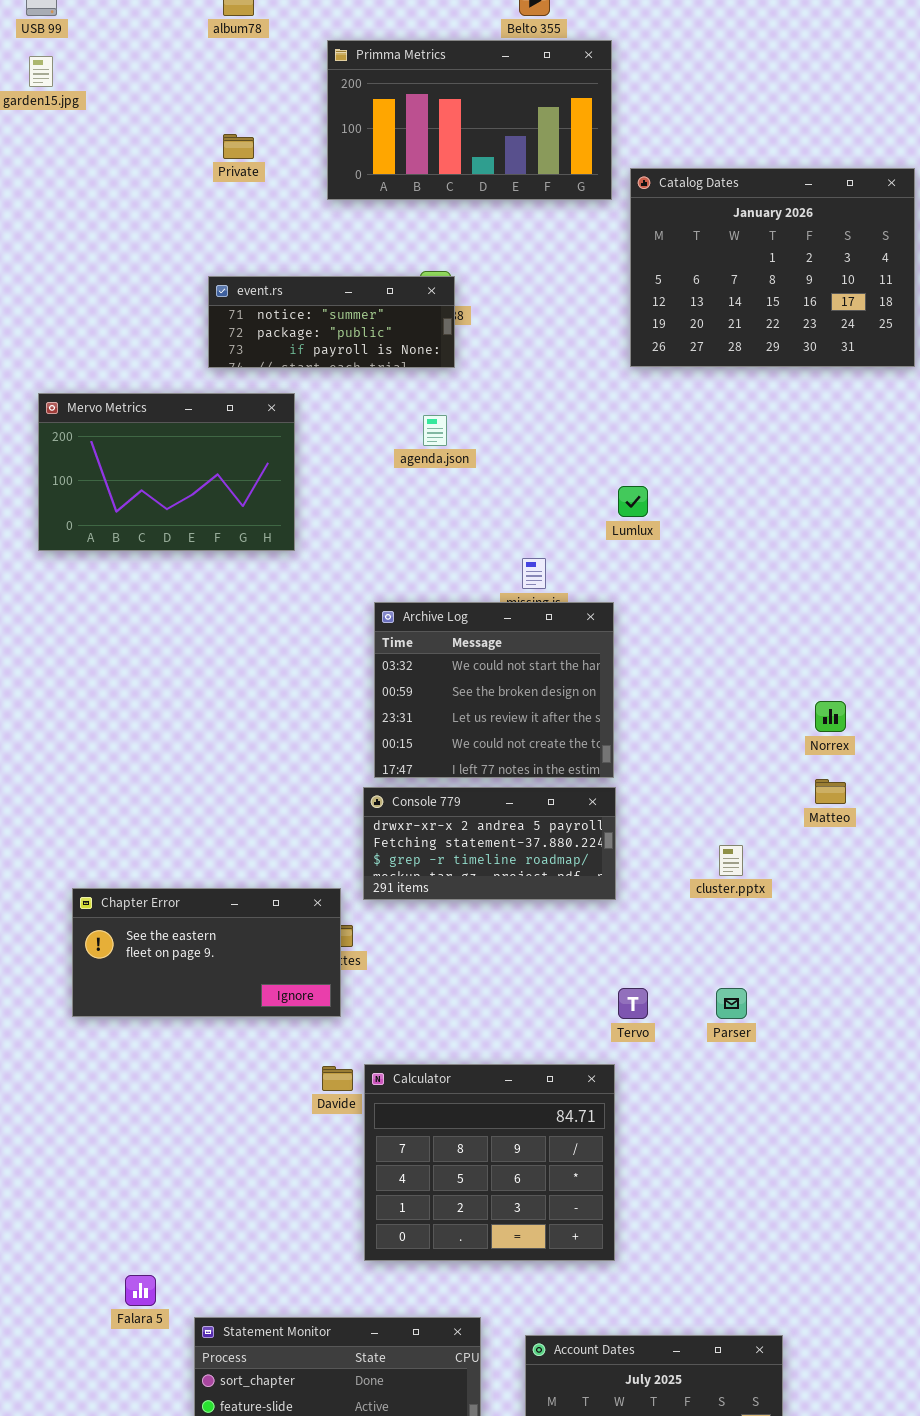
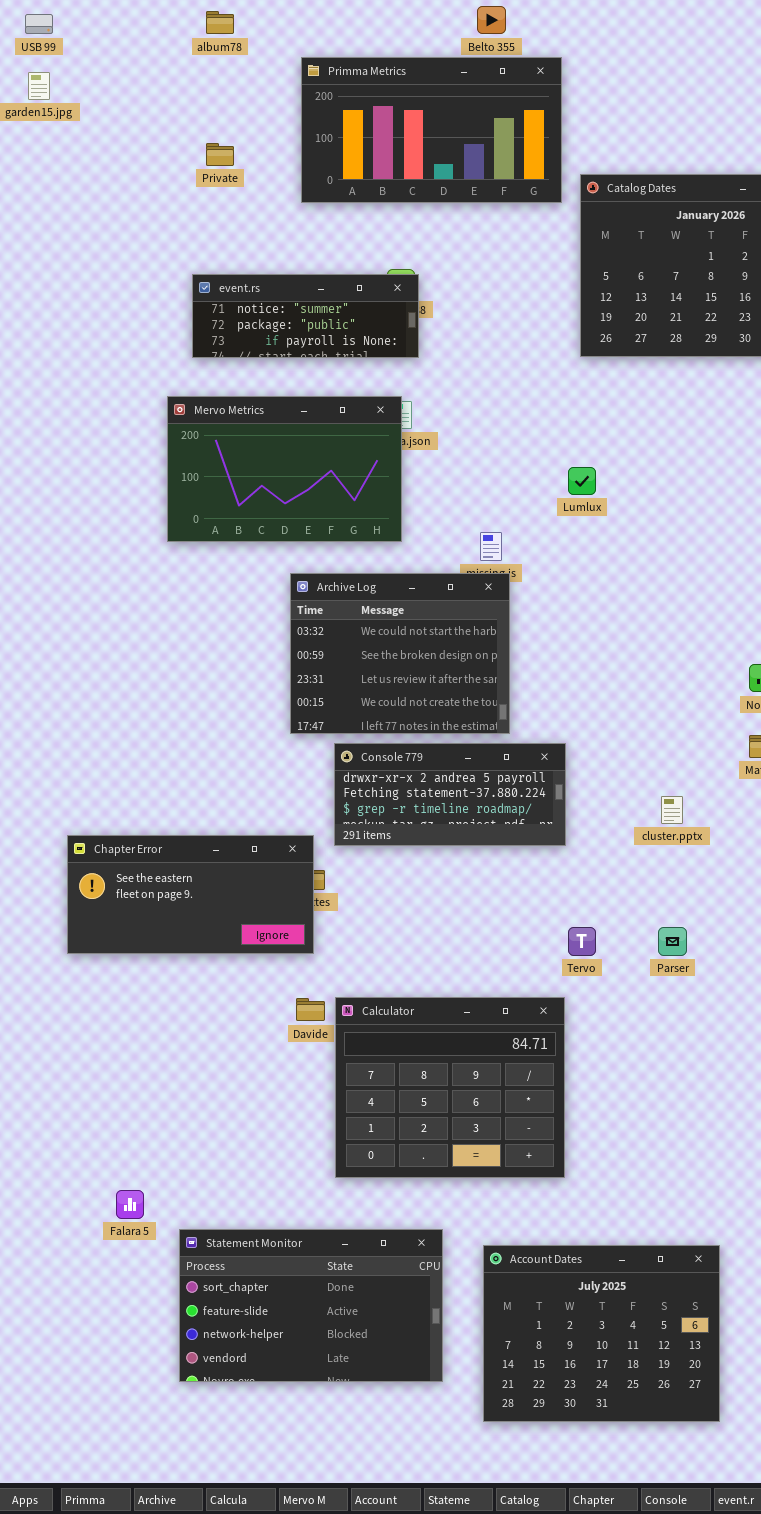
Mervo Metrics: [38,393,295,551] -> [167,396,402,542], moved
Archive Log: [374,602,614,778] -> [290,573,510,734], moved

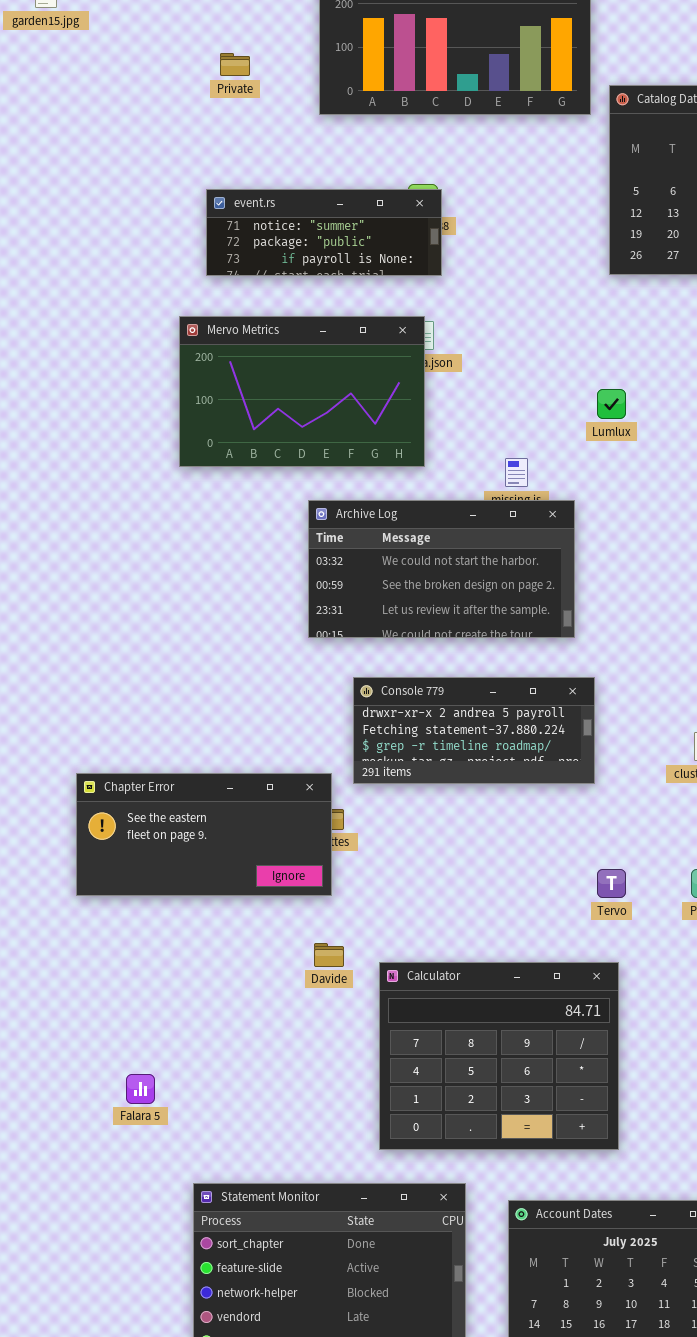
Archive Log: [290,573,510,734] -> [308,500,575,638], resized
Calculator: [335,997,565,1178] -> [379,962,619,1150], moved
Falara 5: [116,1190,144,1219] -> [126,1074,155,1104], moved

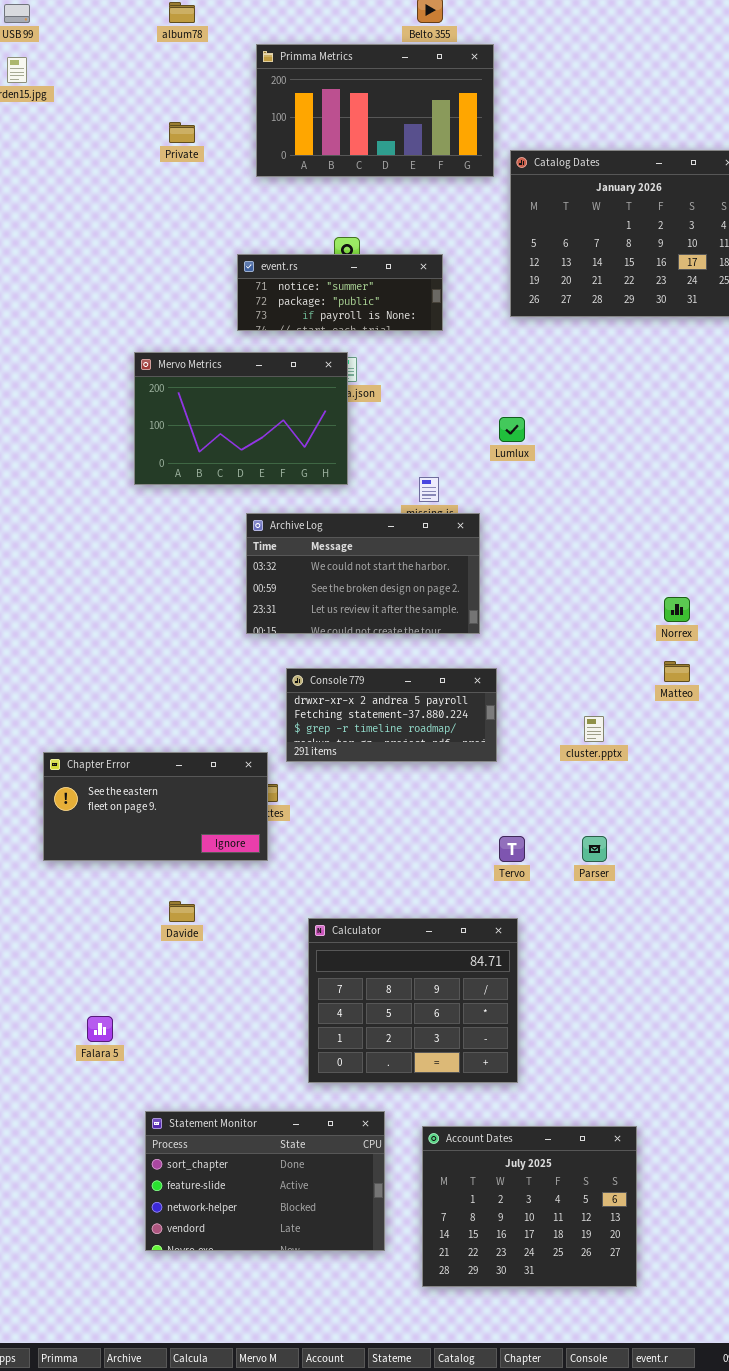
event.rs: [206,189,442,276] -> [237,254,443,331], moved
Davide: [314,943,344,967] -> [169,901,195,922], moved

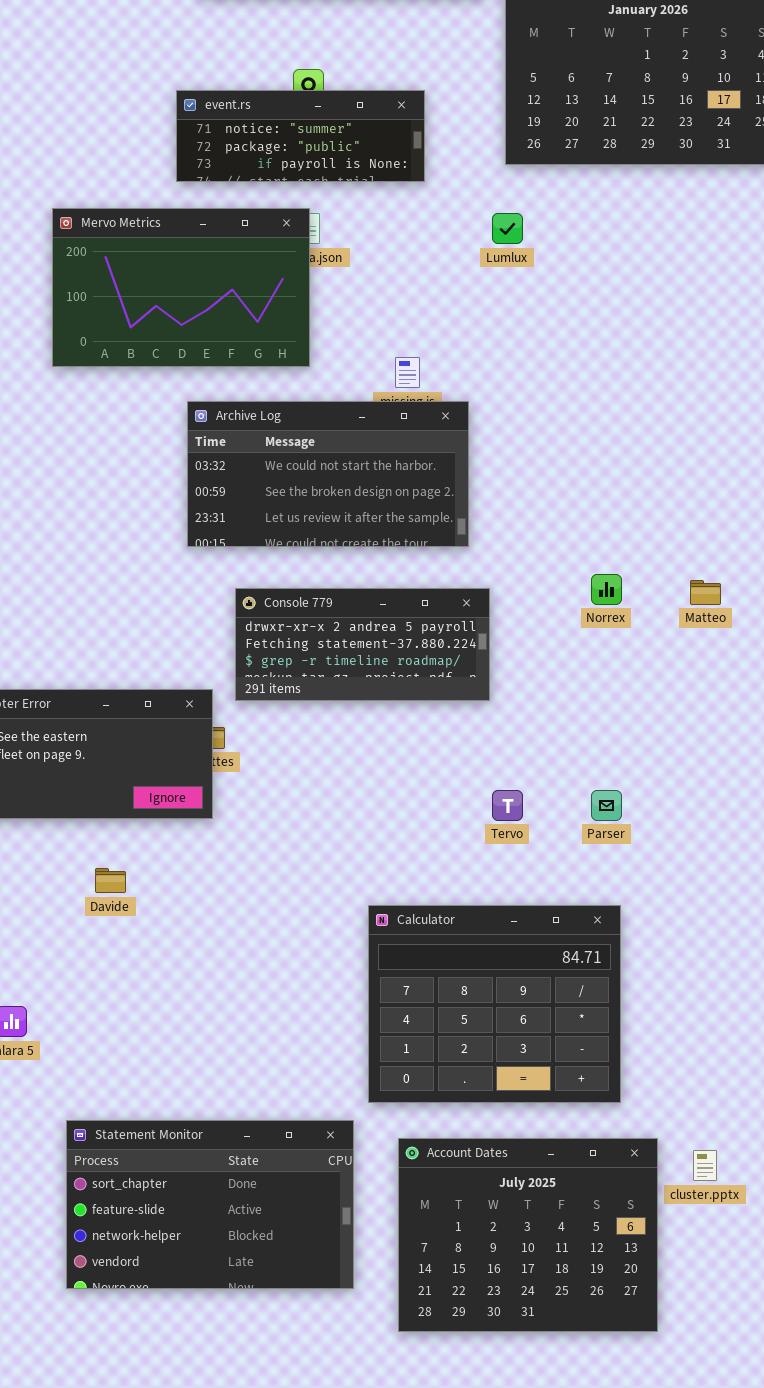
Lumlux: [499,417,525,442] -> [492,213,523,244], moved
Norrex: [664,597,690,622] -> [591,574,622,605], moved
cluster.pptx: [584,716,604,742] -> [693,1150,717,1181], moved
Calculator: [308,918,518,1083] -> [368,905,621,1103], moved

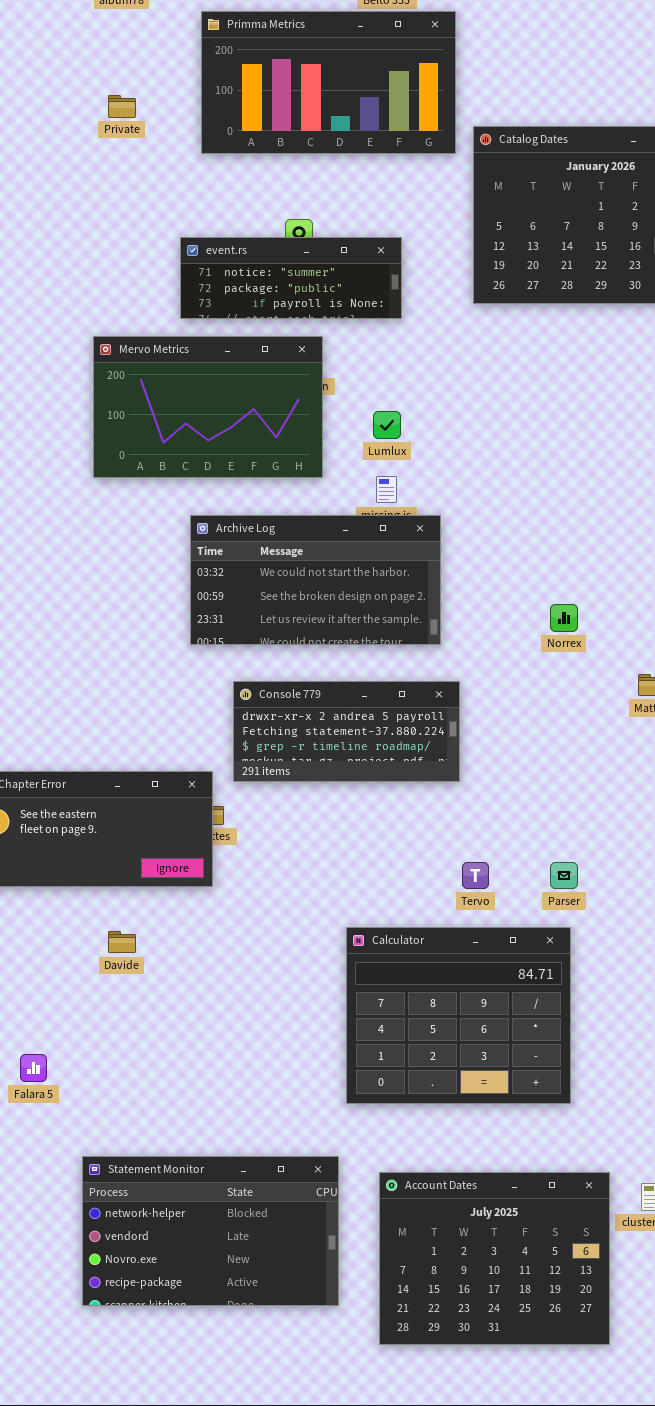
Mervo Metrics: [52,208,310,367] -> [93,336,323,478], moved
Lumlux: [492,213,523,244] -> [373,411,401,439], moved
Norrex: [591,574,622,605] -> [550,604,578,632], moved
Calculator: [368,905,621,1103] -> [346,927,571,1104], moved
Statement Monitor: [66,1120,354,1289] -> [82,1156,339,1306], scrolled down 2 rows

